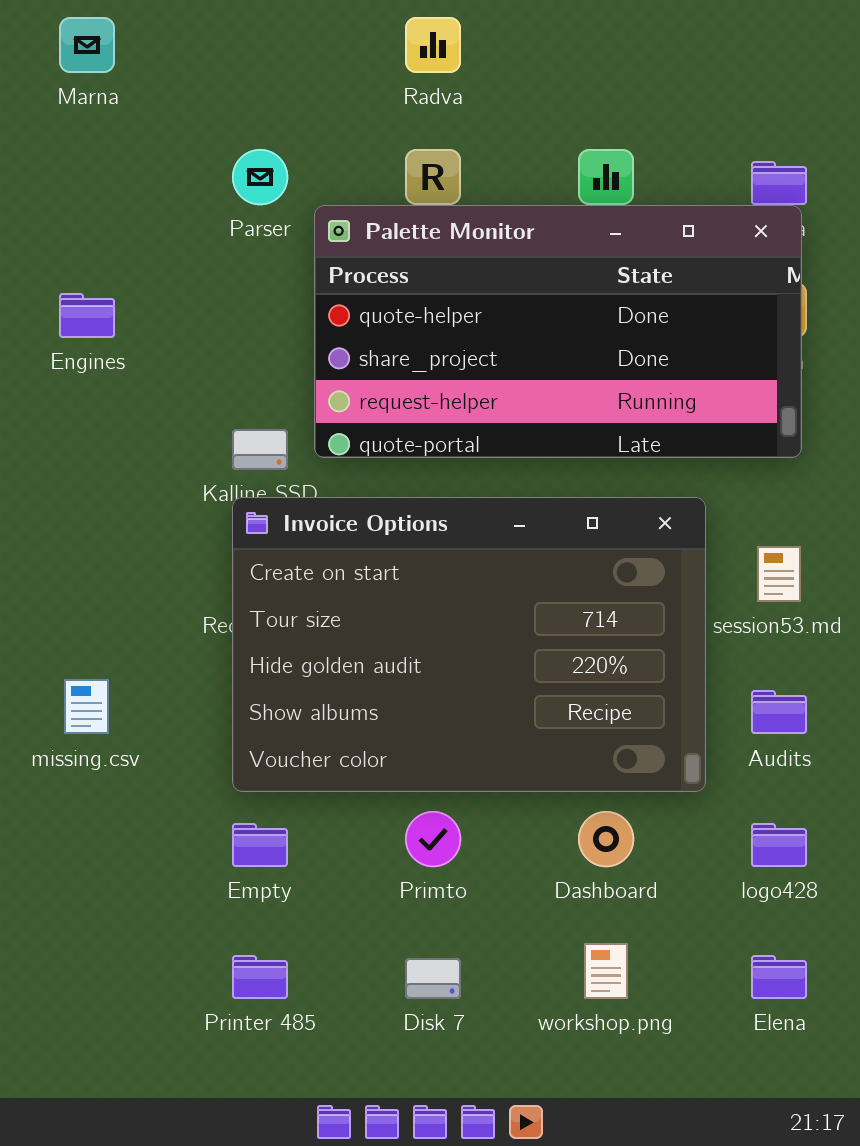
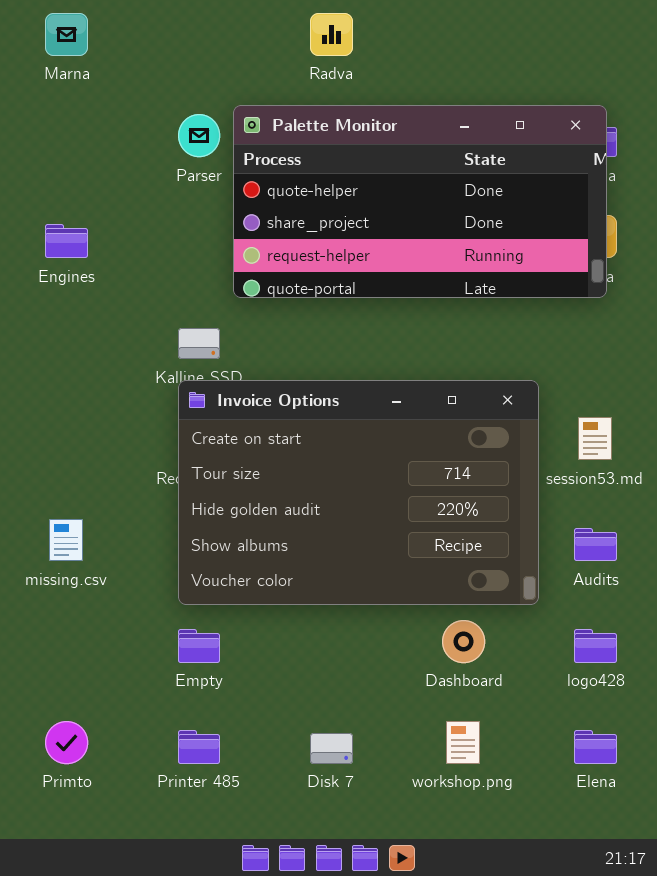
Palette Monitor: [314,205,802,458] -> [233,105,607,298], moved
Primto: [405,811,461,867] -> [45,721,88,764], moved

